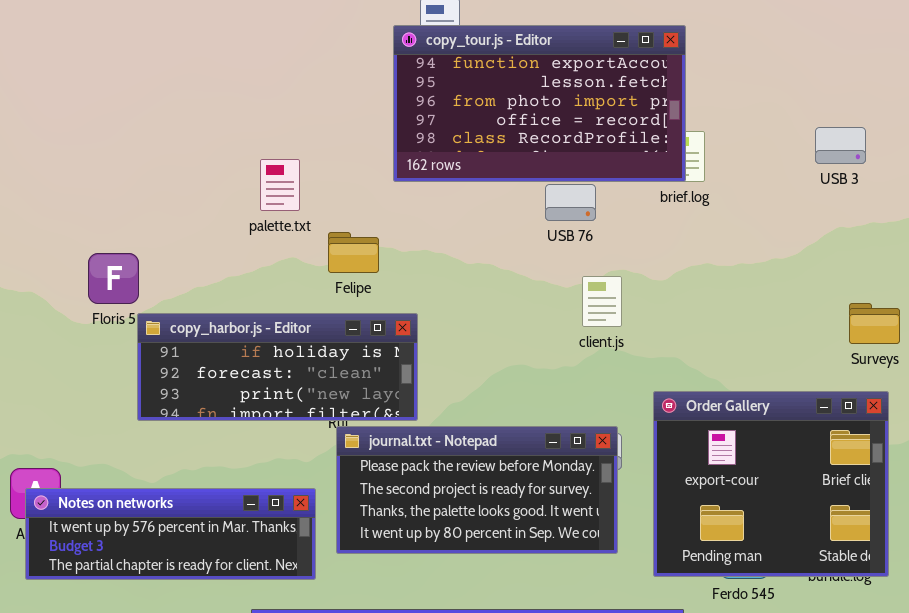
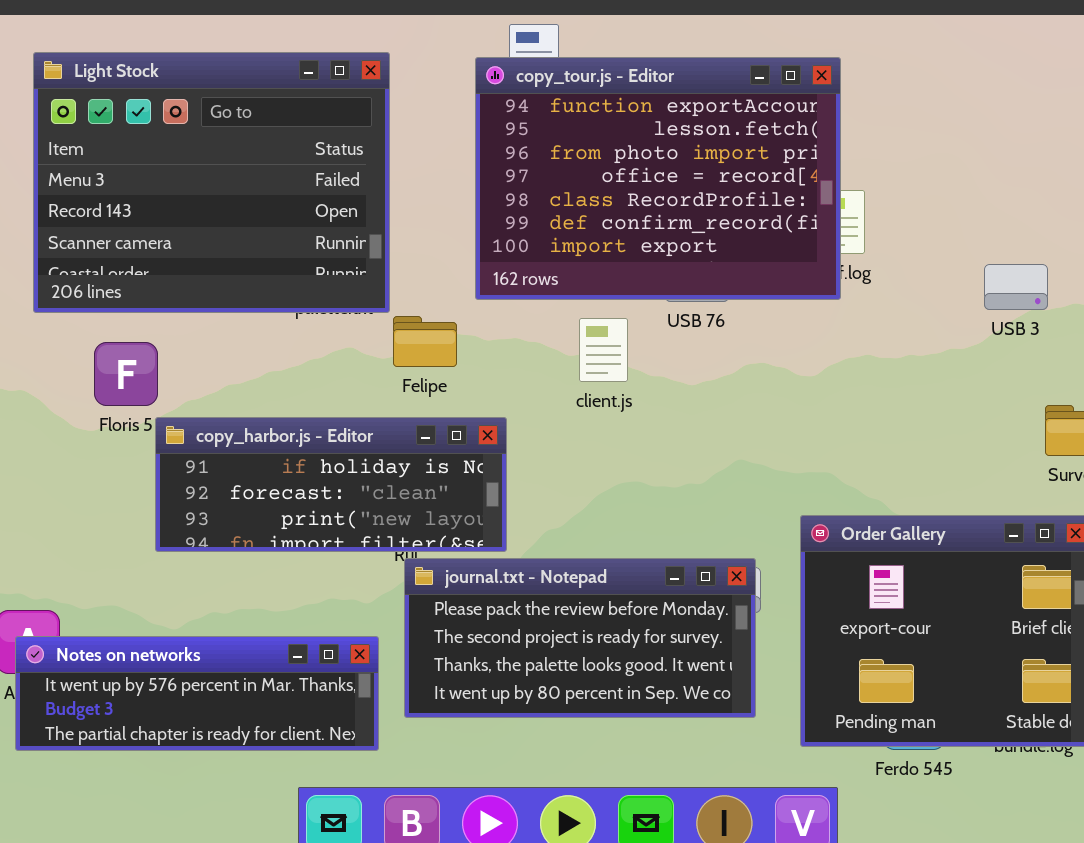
Light Stock: none -> [33,52,390,313], opened
copy_tour.js - Editor: [393,25,686,182] -> [475,57,841,300], resized
USB 3: [815,127,866,164] -> [984,264,1048,310], moved
client.js: [582,276,622,327] -> [579,318,628,382], moved

